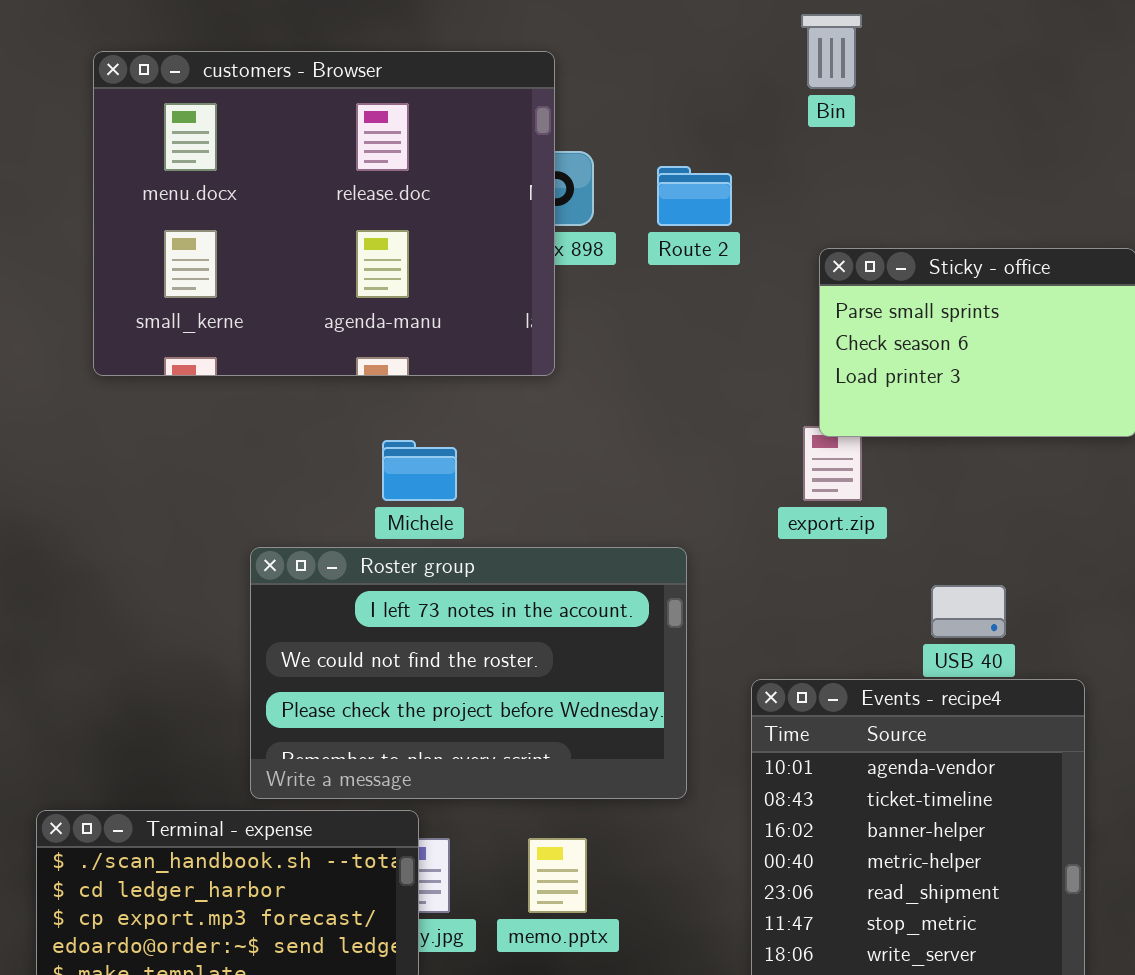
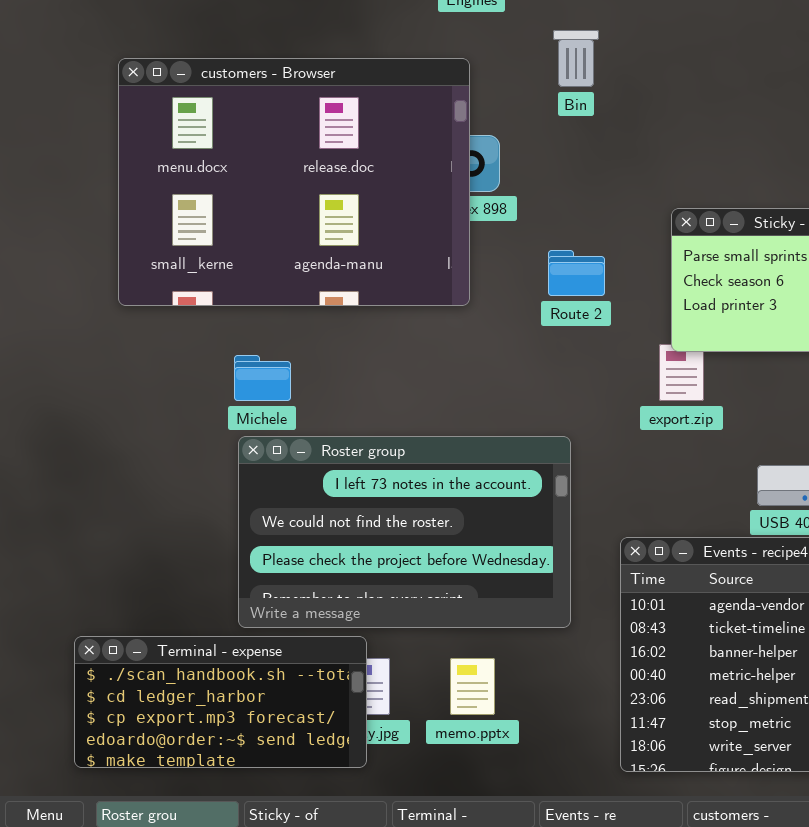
Bin: [801,14,862,89] -> [553,30,599,87], moved
Route 2: [657,166,732,226] -> [548,250,605,296], moved
Michele: [382,440,457,501] -> [234,355,291,401], moved

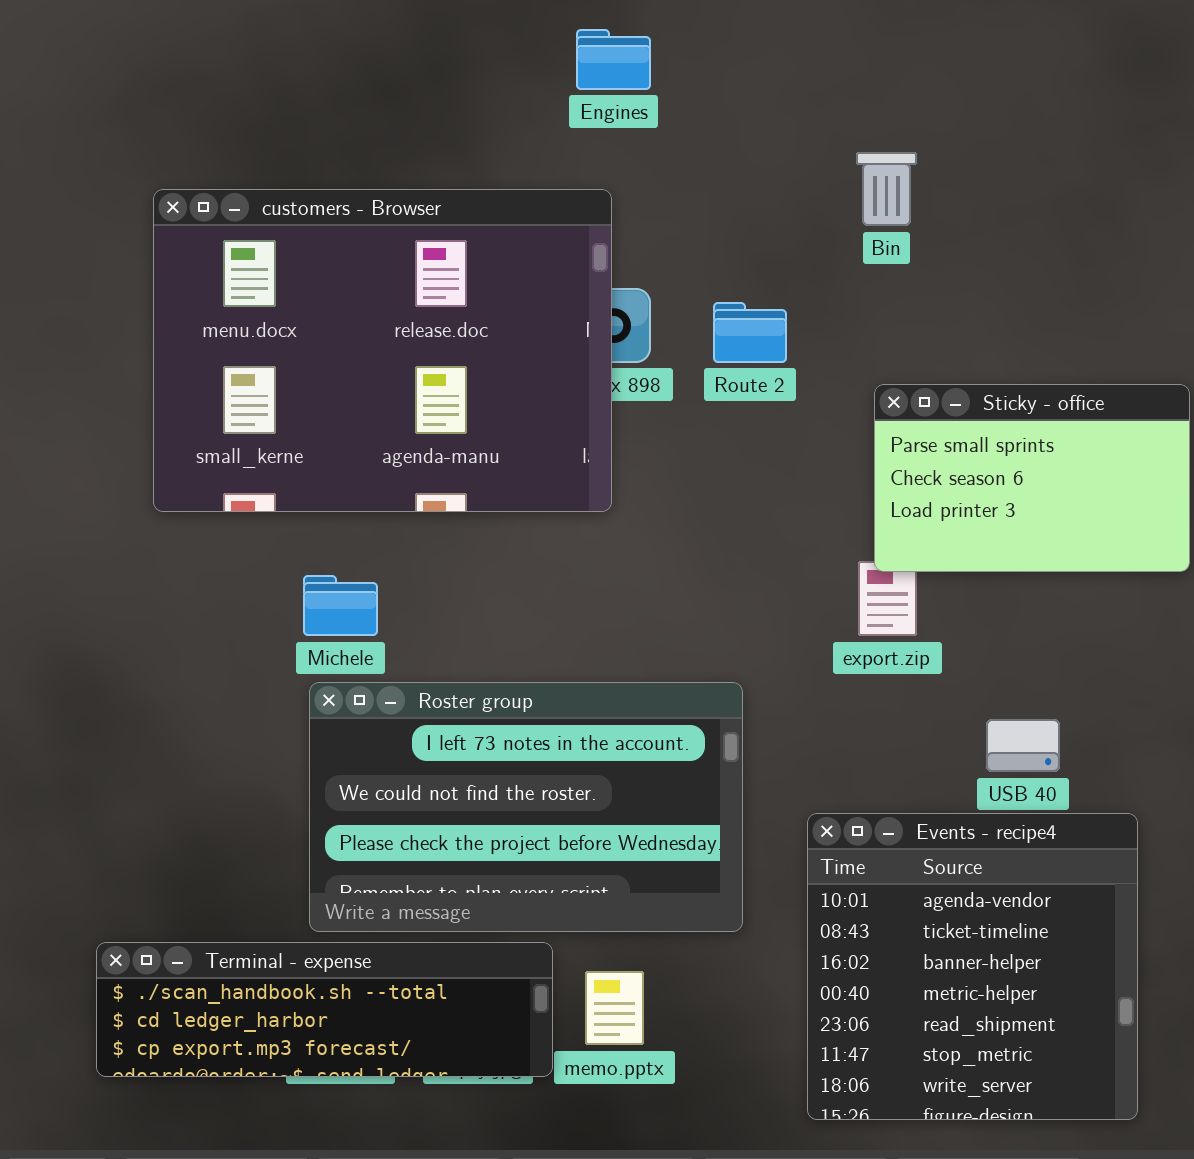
Bin: [553,30,599,87] -> [856,152,917,226], moved
Route 2: [548,250,605,296] -> [713,302,787,363], moved
Terminal - expense: [74,636,367,768] -> [96,942,553,1077], resized

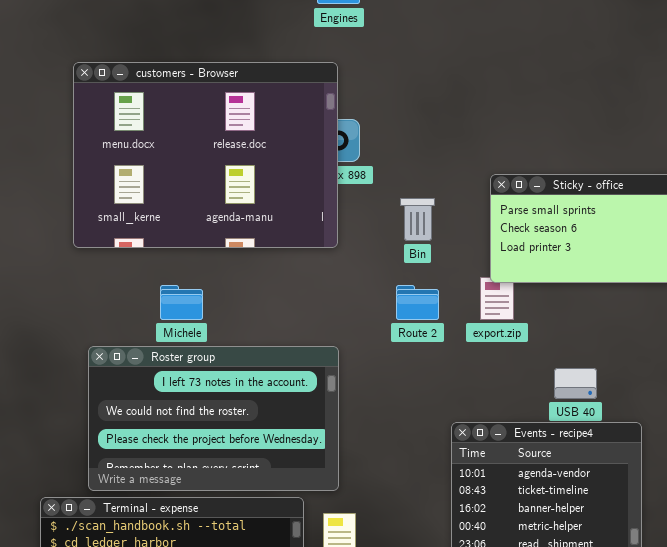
Bin: [856,152,917,226] -> [400,198,435,241], moved
Route 2: [713,302,787,363] -> [396,285,439,320], moved
Roster group: [309,682,743,932] -> [88,346,339,491], moved

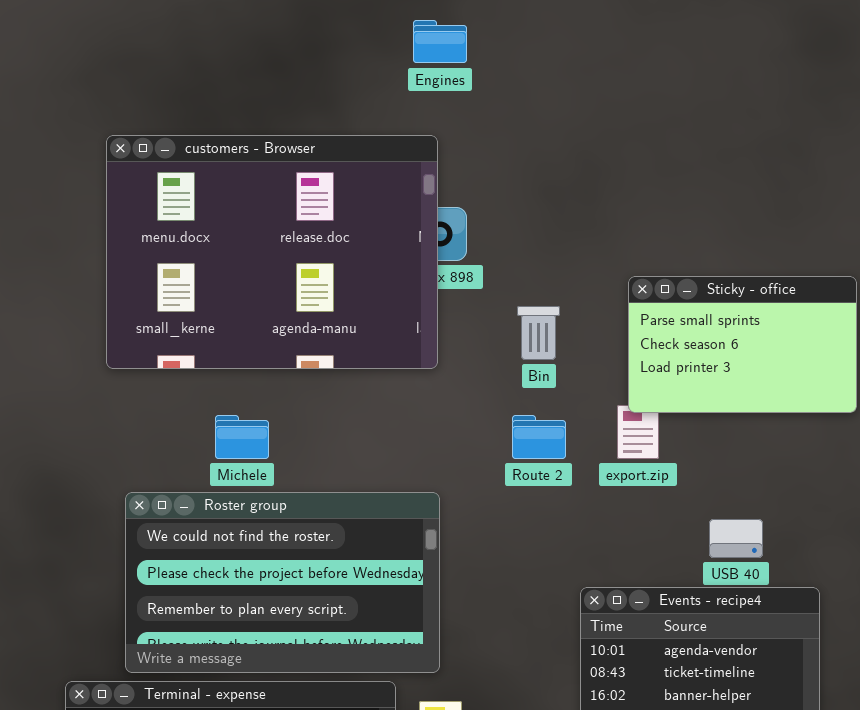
Roster group: [88,346,339,491] -> [125,492,440,673], scrolled down 1 row

